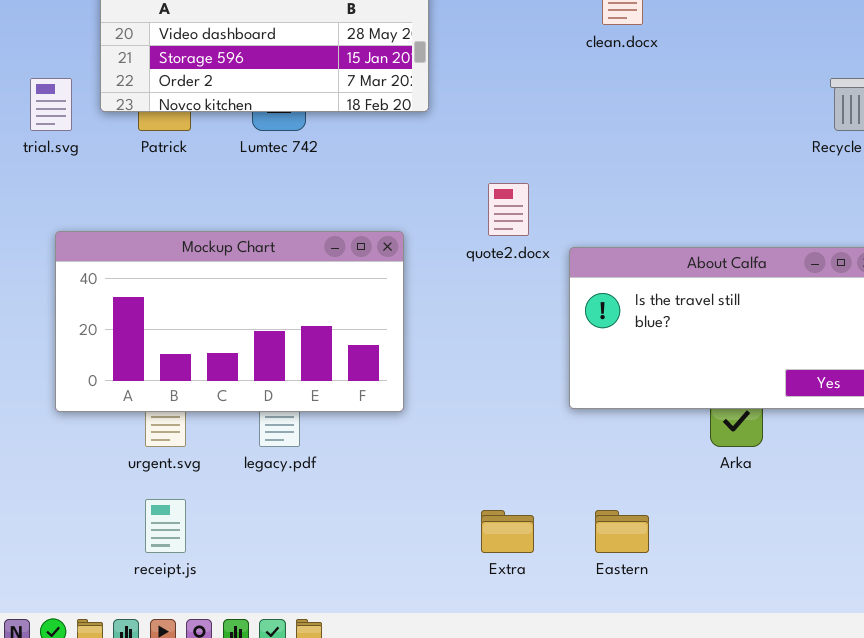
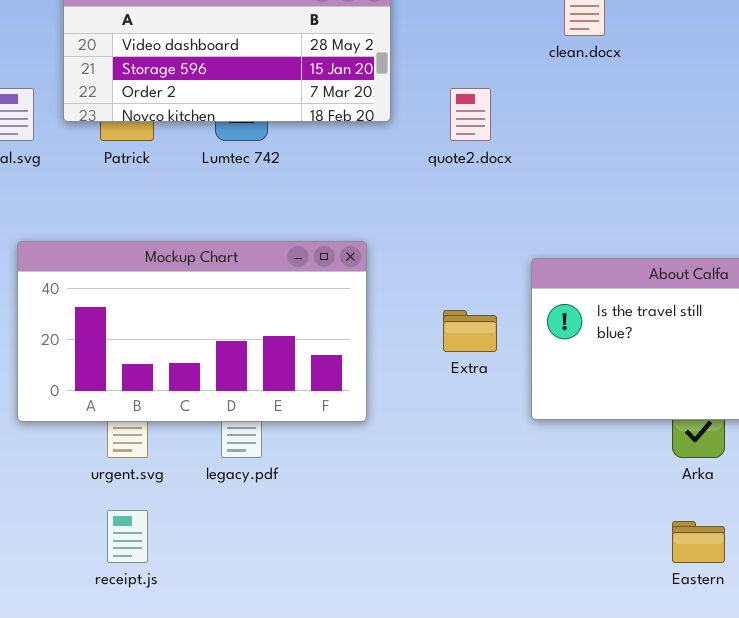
quote2.docx: [488,183,529,236] -> [450,88,491,141], moved
Extra: [481,510,534,553] -> [443,310,497,352], moved
Eastern: [595,510,649,553] -> [672,521,725,563], moved

